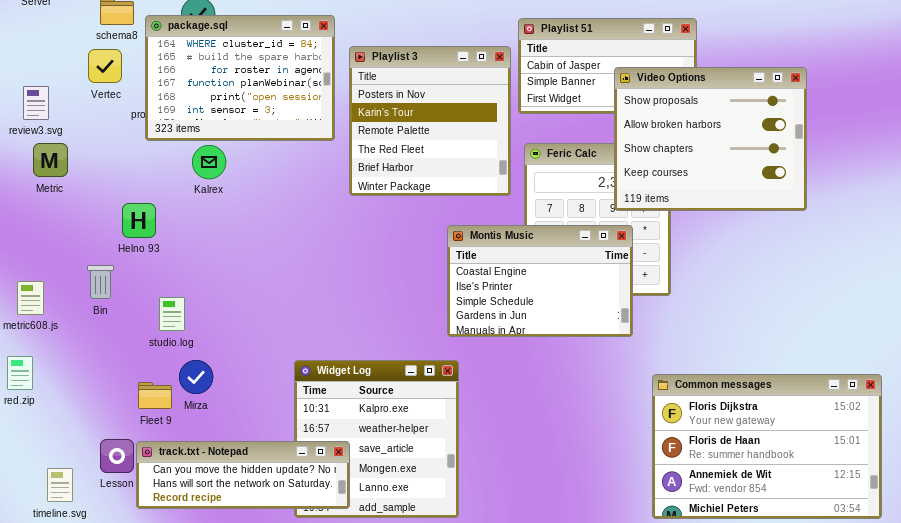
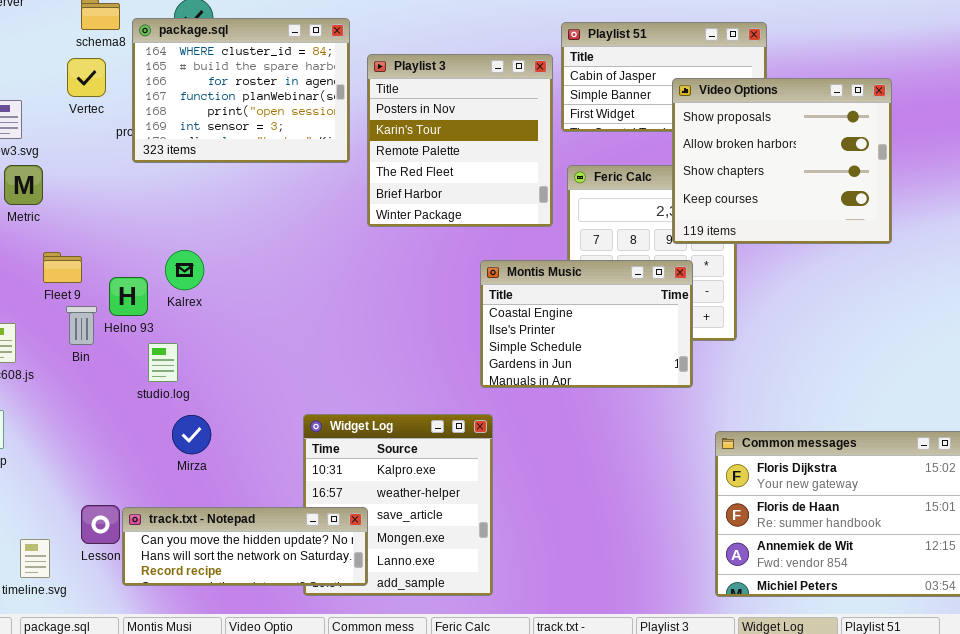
Kalrex: [192,145,226,179] -> [165,250,204,290], moved
Helno 93: [122,203,156,238] -> [109,277,148,316], moved
Fleet 9: [138,382,172,409] -> [43,252,82,283], moved

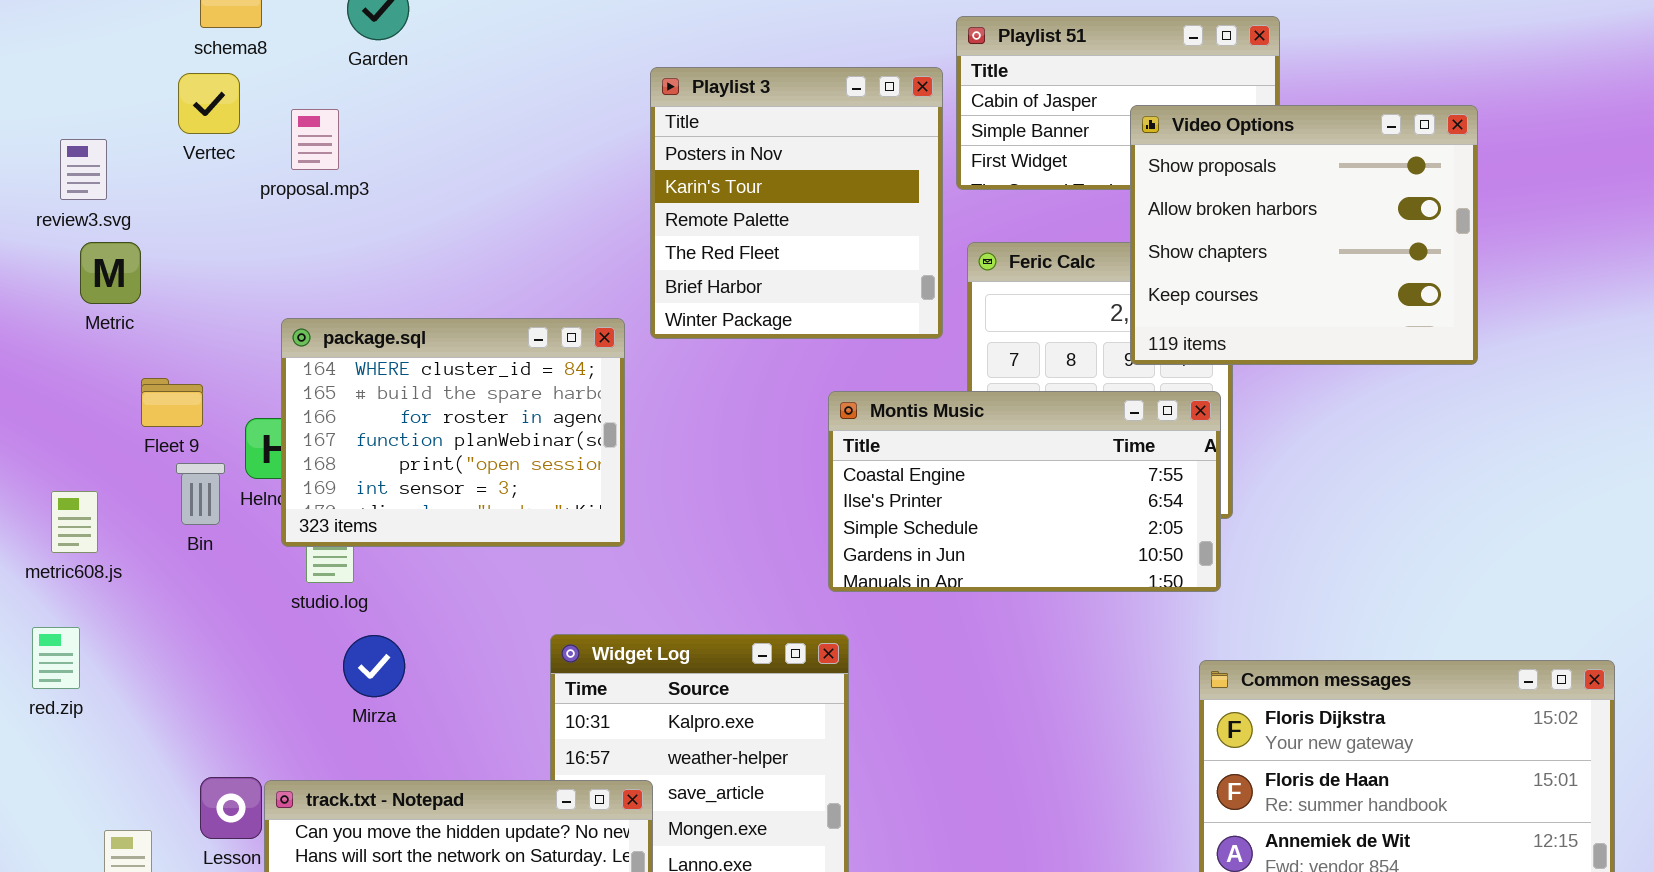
package.sql: [132,18,350,163] -> [281,318,625,547], moved
Montis Music: [480,260,693,388] -> [828,391,1221,592], resized

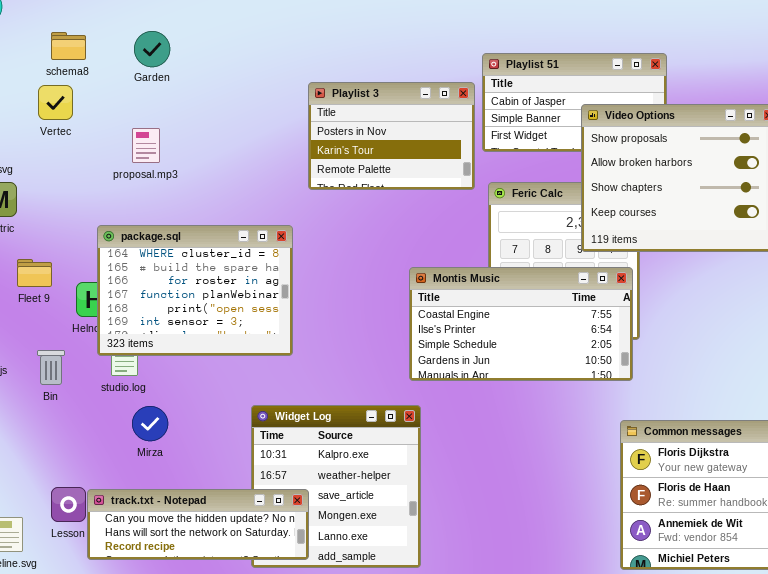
Playlist 3: [650,67,943,339] -> [308,82,475,190], resized
proposal.mp3: [291,109,339,170] -> [132,128,160,163], moved
Bin: [176,463,225,525] -> [37,350,65,385], moved

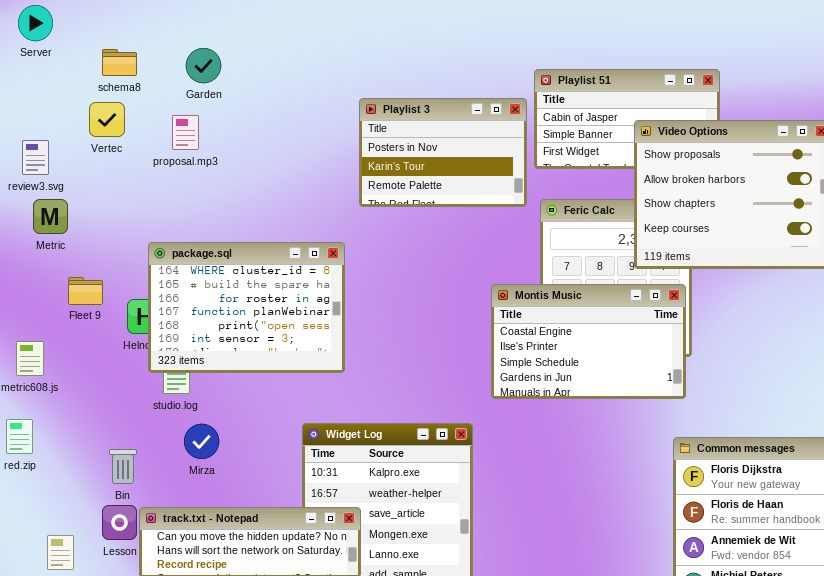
proposal.mp3: [132,128,160,163] -> [172,115,199,150], moved
Montis Music: [409,267,633,381] -> [491,284,686,399], resized
Bin: [37,350,65,385] -> [109,449,137,484], moved

